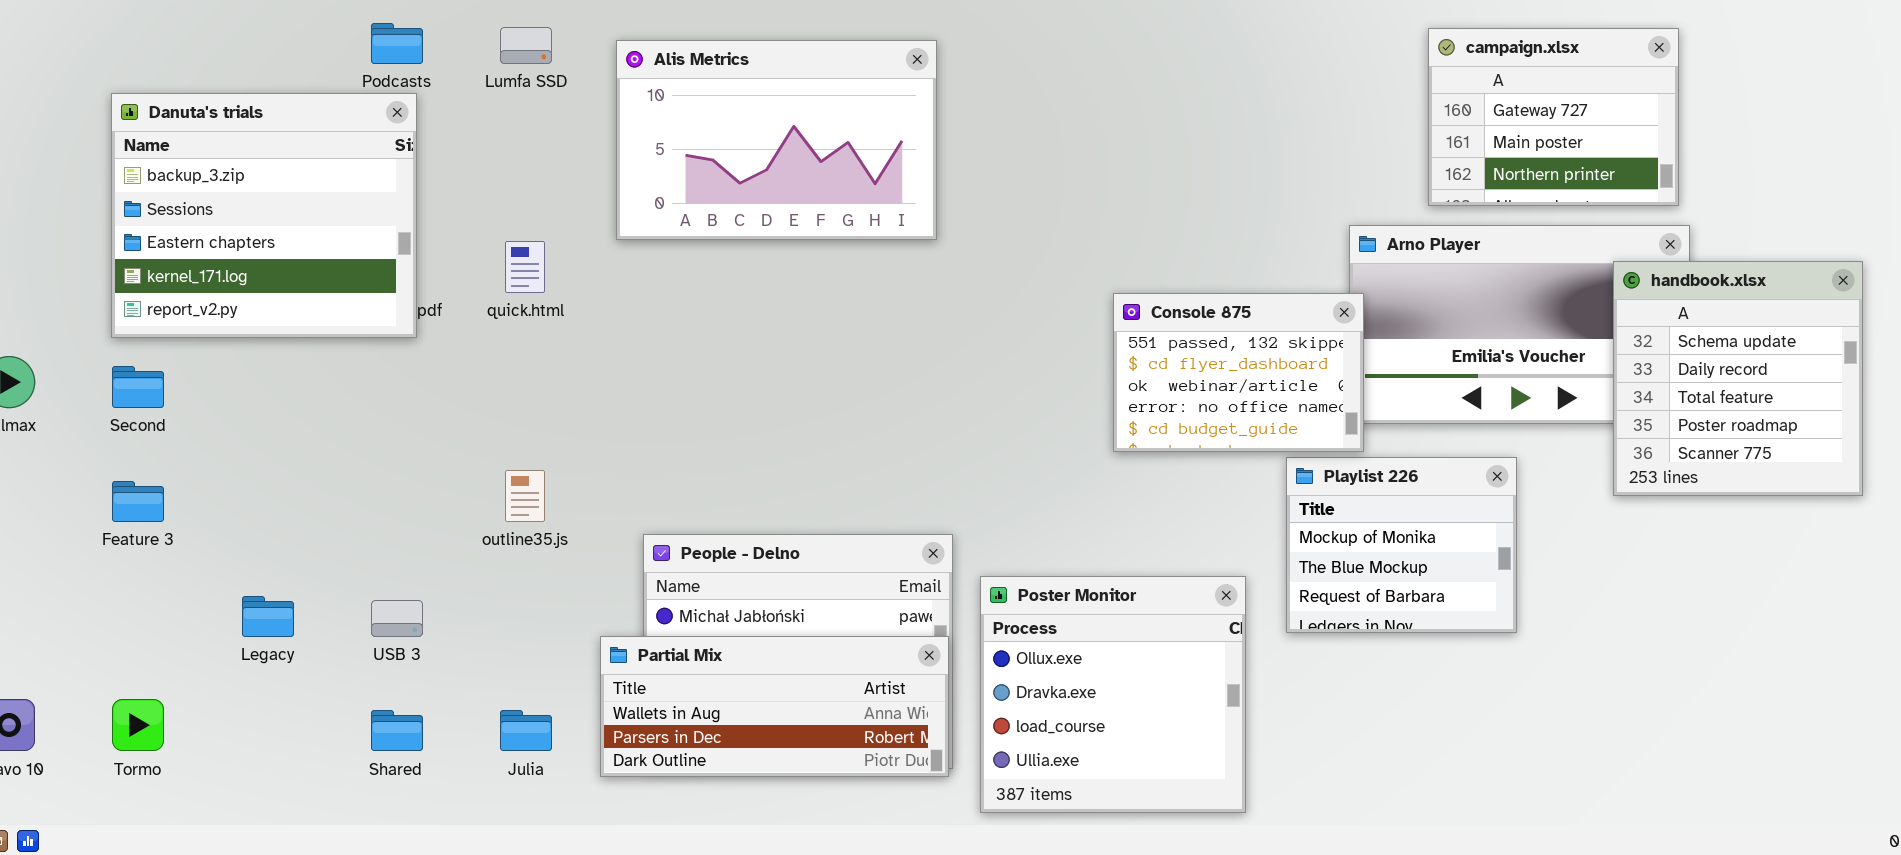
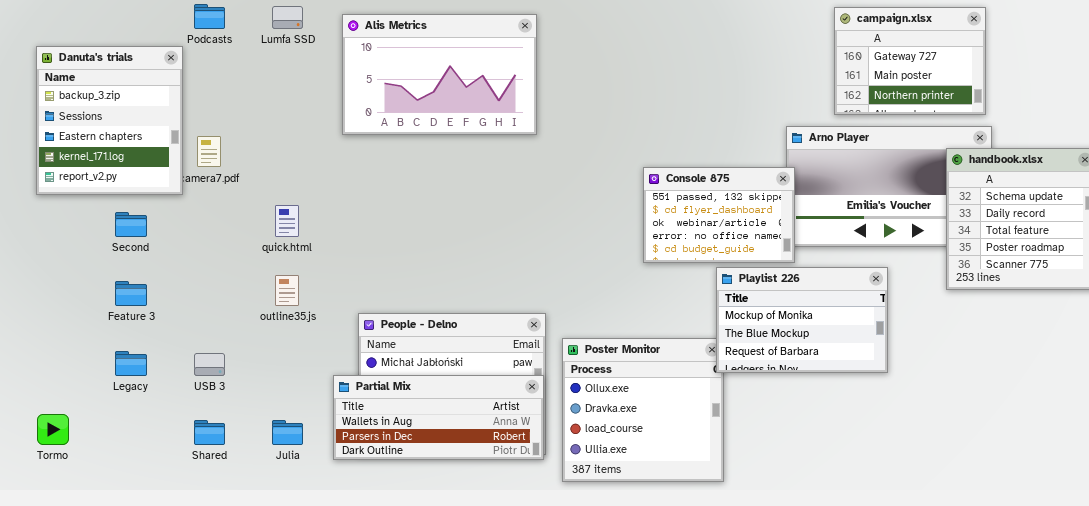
Danuta's trials: [111,93,417,338] -> [36,46,183,195], resized
quick.html: [505,241,545,293] -> [275,205,299,237], moved
Second: [112,366,164,408] -> [115,212,147,237], moved
Playlist 226: [1286,457,1517,633] -> [716,267,888,373], resized
Feature 3: [112,481,164,522] -> [115,281,147,306], moved

